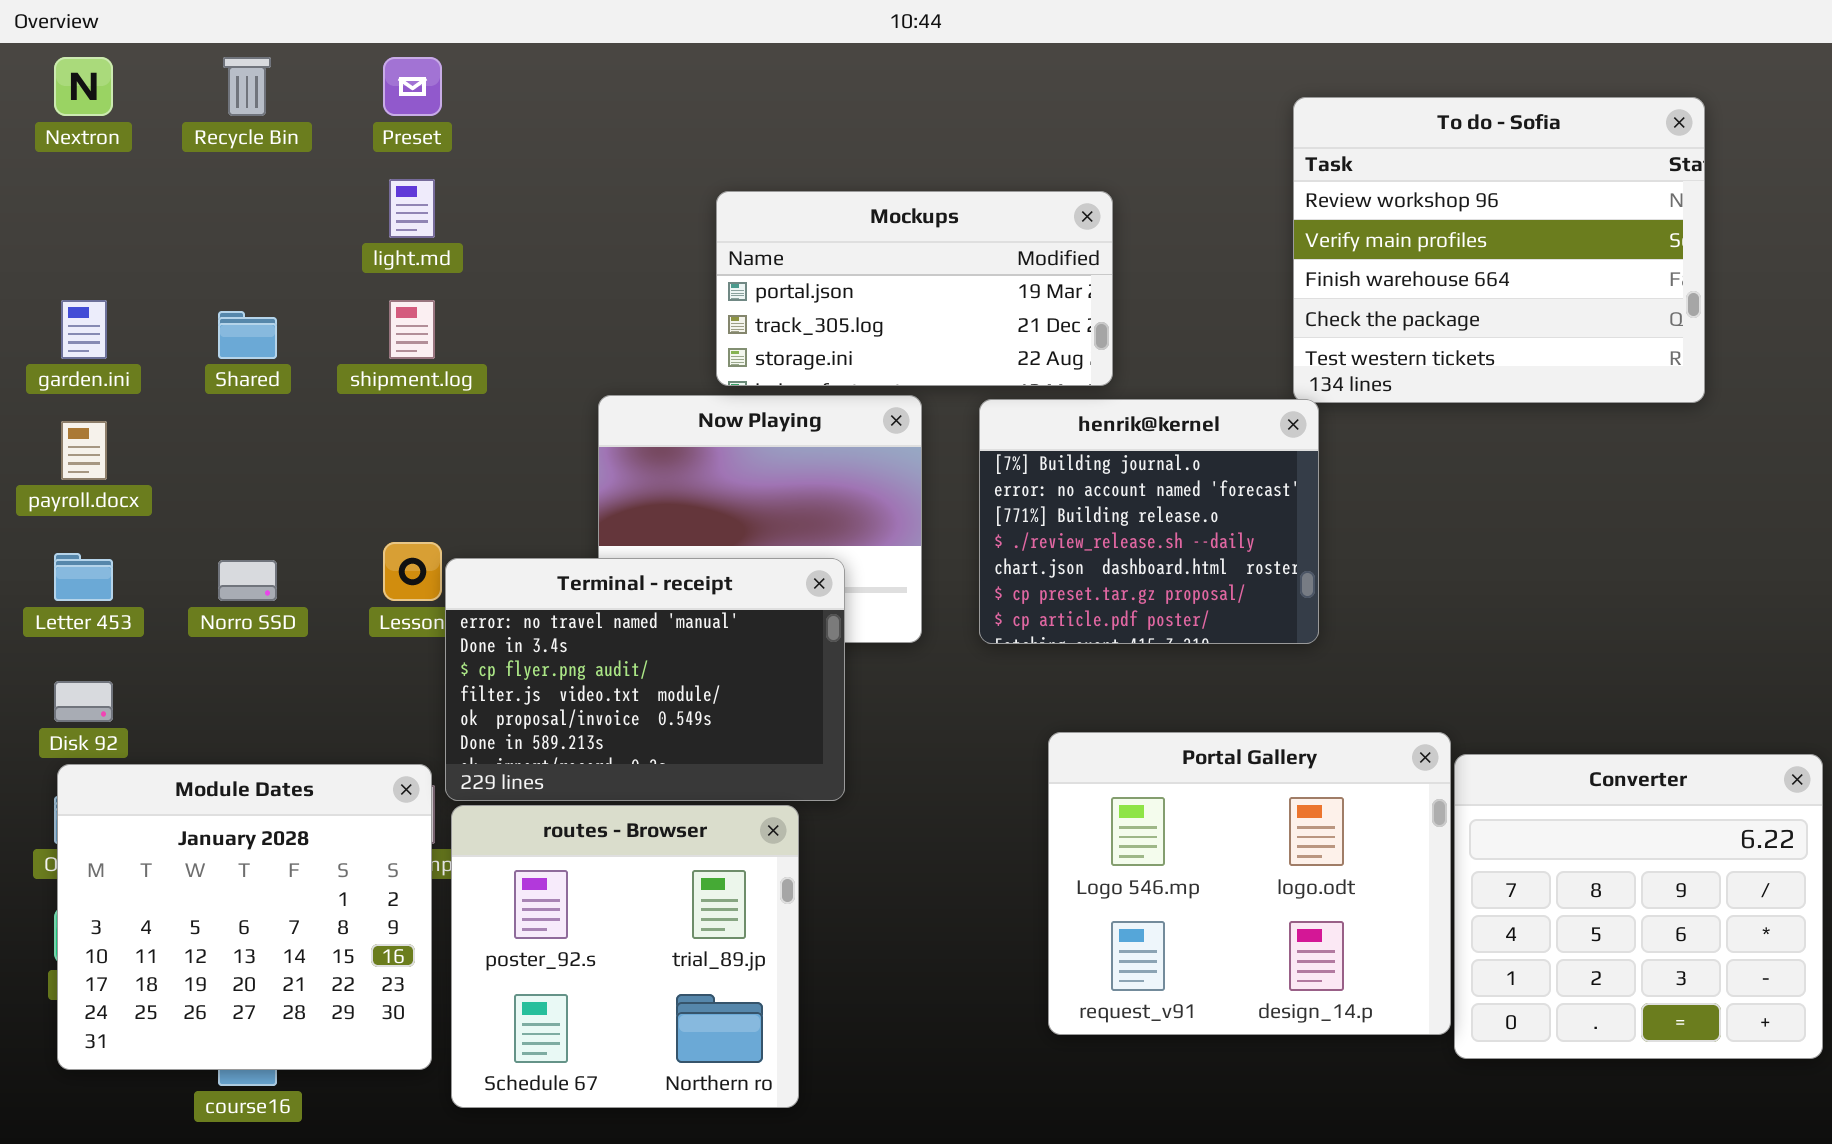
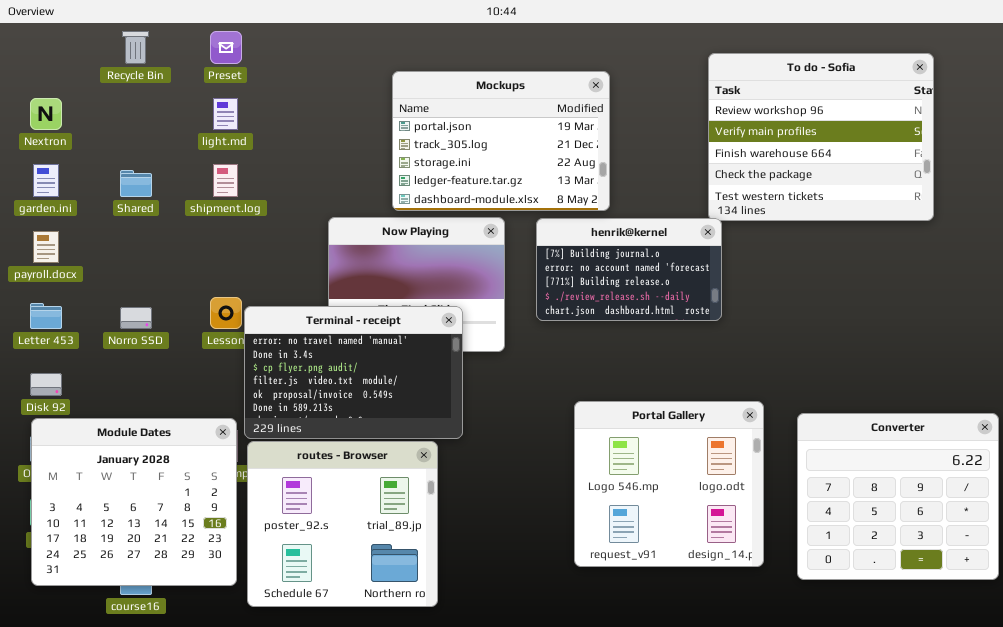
Nextron: [54,57,113,116] -> [30,98,62,130], moved
Mockups: [716,191,1113,386] -> [392,71,610,211], resized
henrik@kernel: [979,399,1319,644] -> [536,218,722,321], resized
Portal Gallery: [1048,732,1451,1035] -> [574,401,764,567], resized

